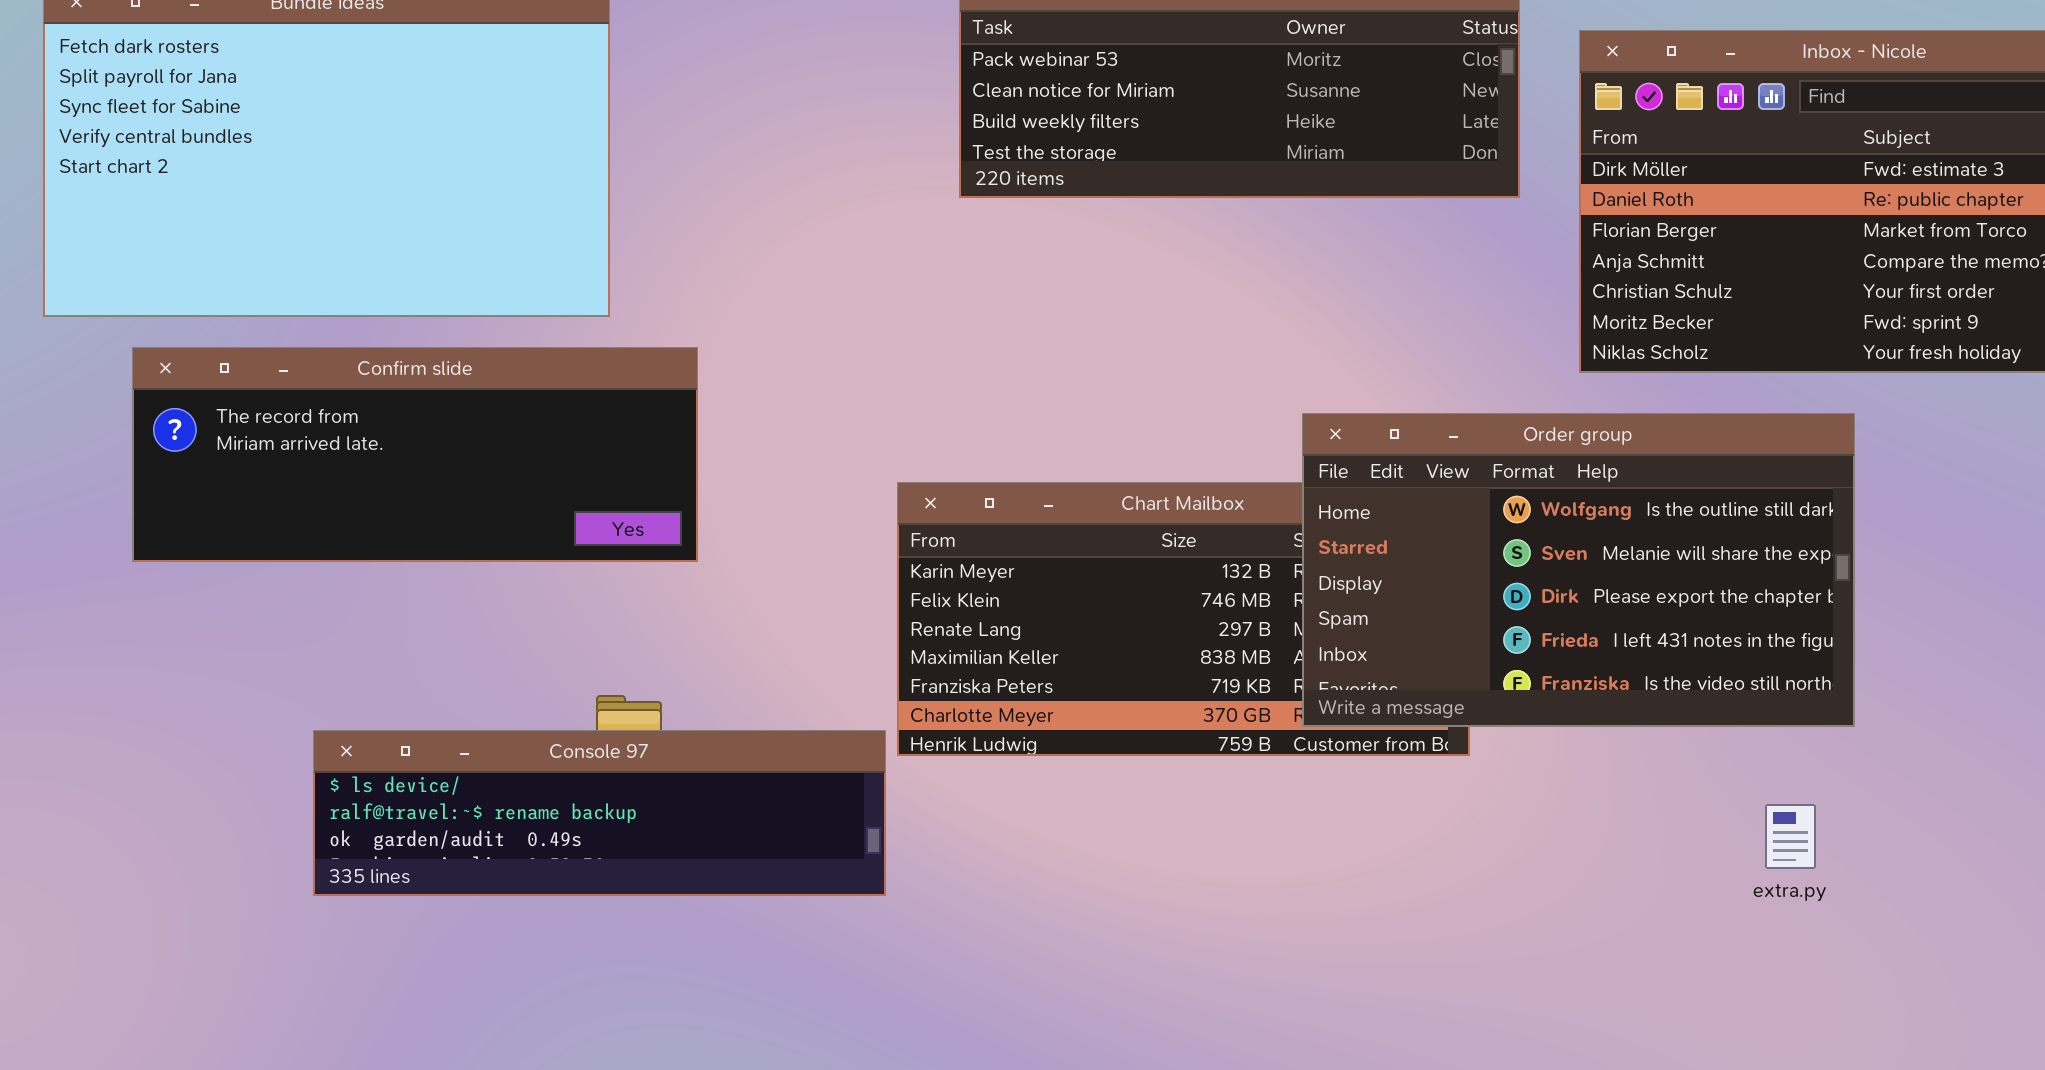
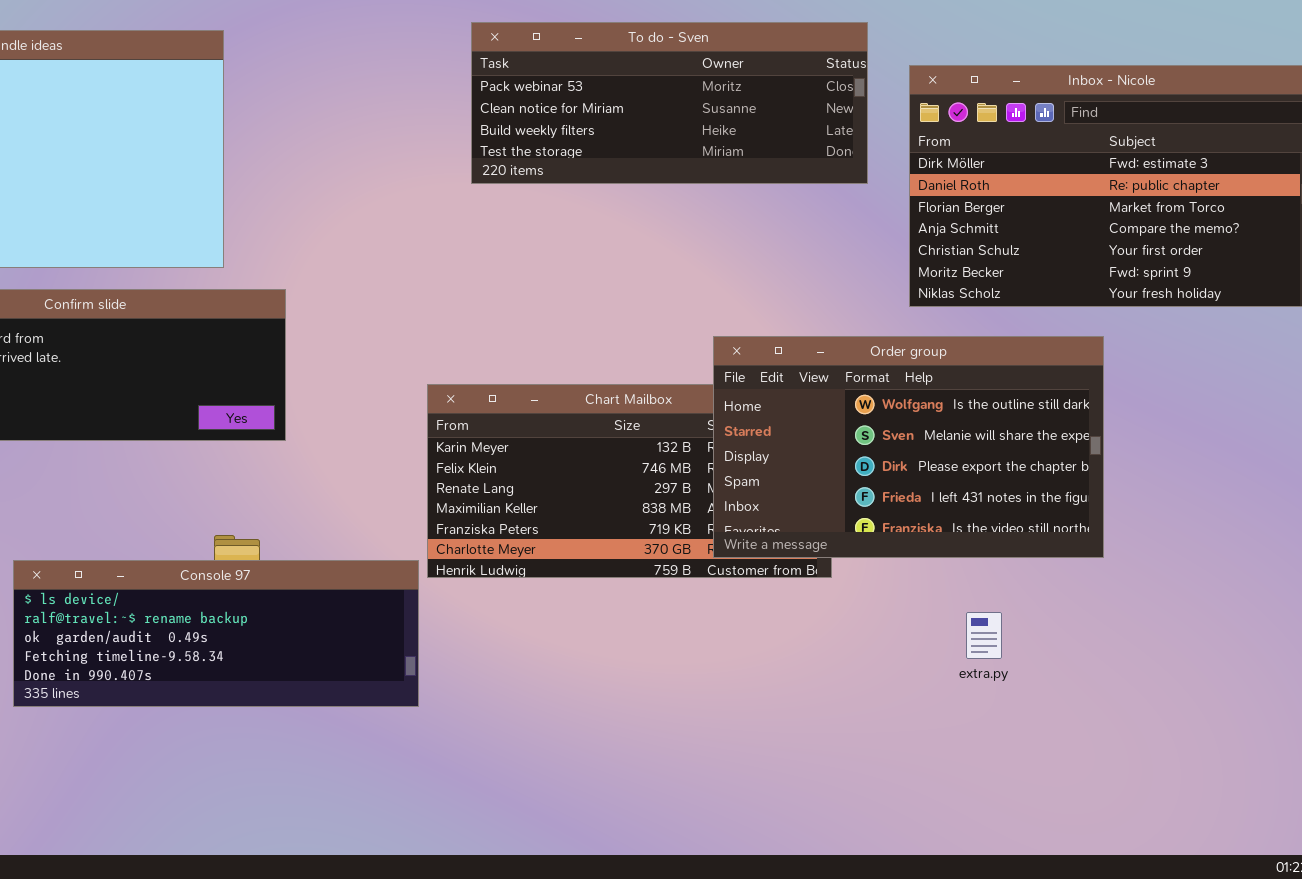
Console 97: [313,730,886,896] -> [13,560,419,707], resized
extra.py: [1765,804,1816,869] -> [966,612,1002,659], moved

